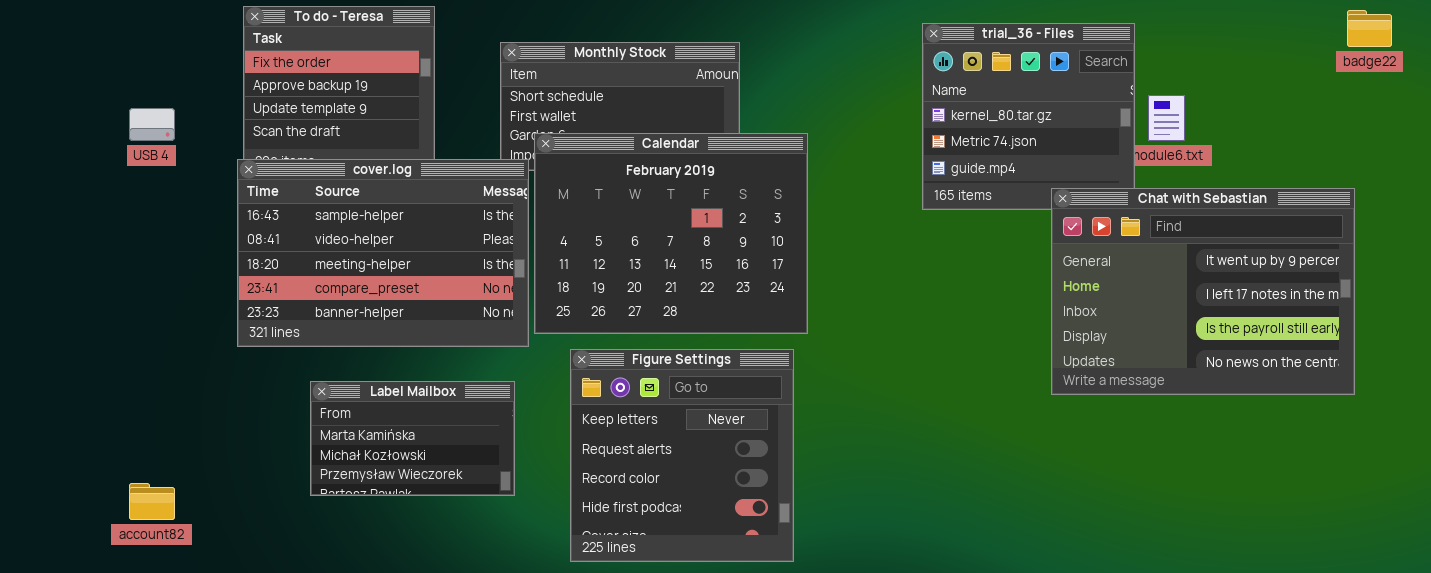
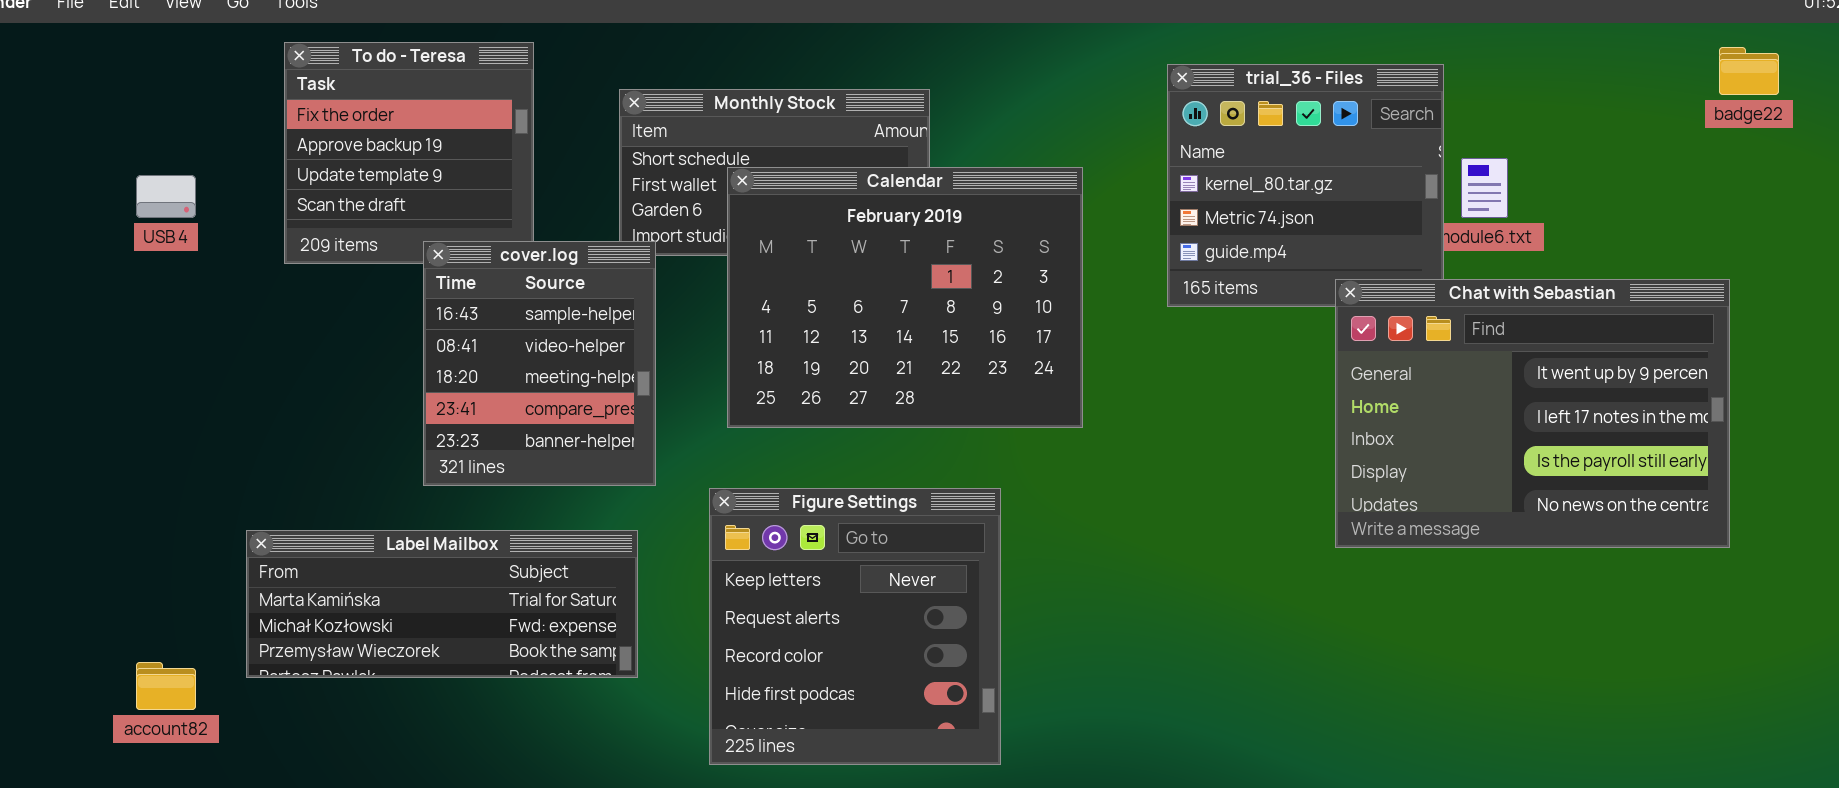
Calendar: [534,133,808,334] -> [727,167,1083,428], moved
cover.log: [237,159,529,347] -> [423,241,656,486], resized
Label Mailbox: [310,381,515,496] -> [246,530,638,678], resized

